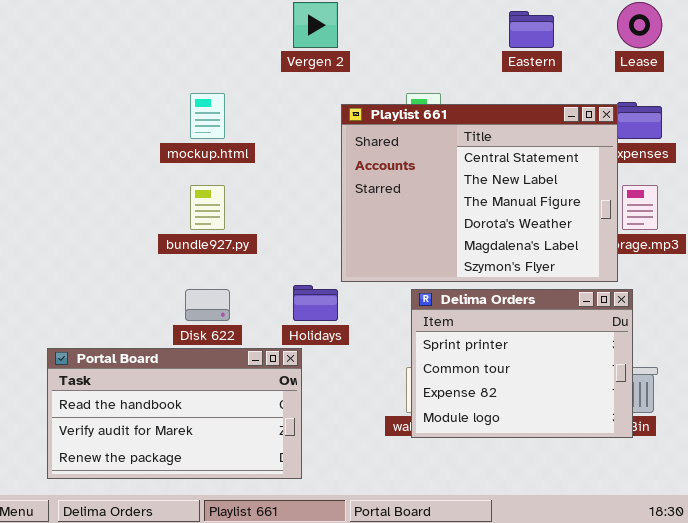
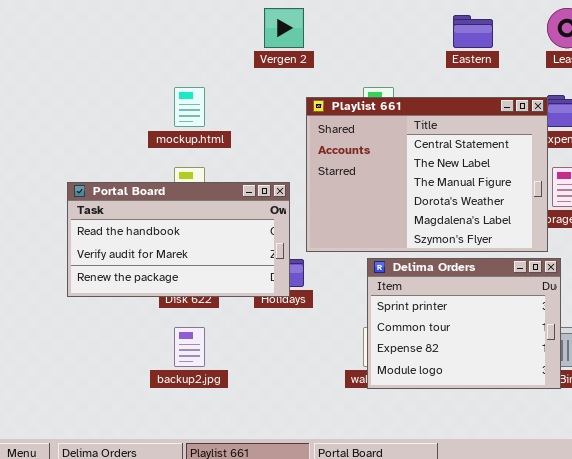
Portal Board: [47,348,302,479] -> [67,182,290,297], moved

